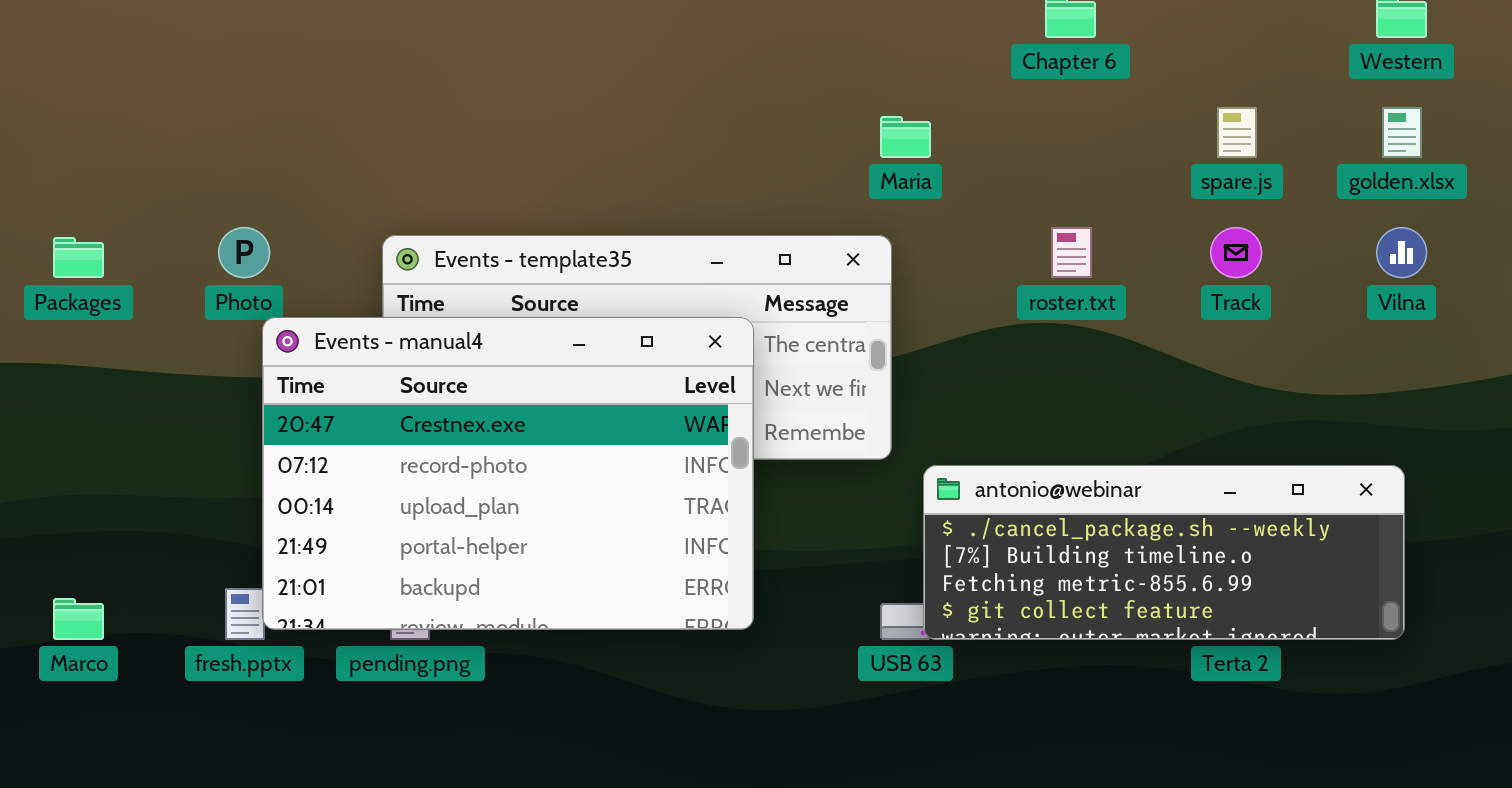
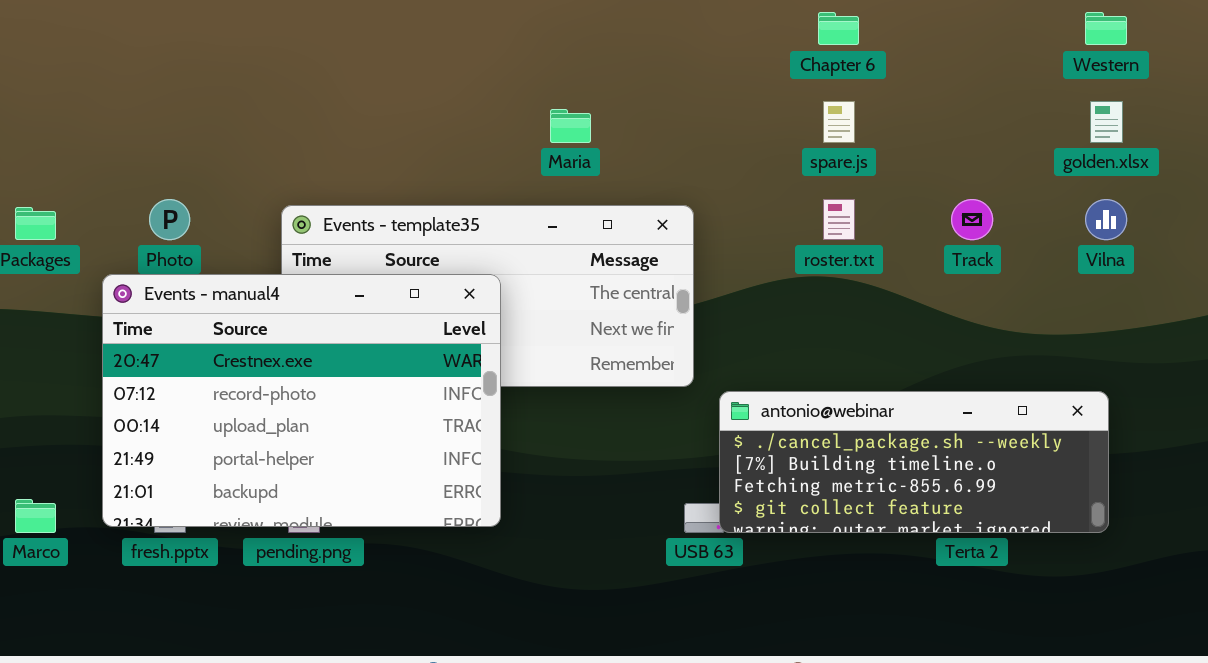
spare.js: [1217,107,1257,158] -> [823,101,855,143], moved
Maria: [880,116,931,158] -> [550,109,591,143], moved
Events - manual4: [262,317,754,630] -> [102,274,501,527], moved

